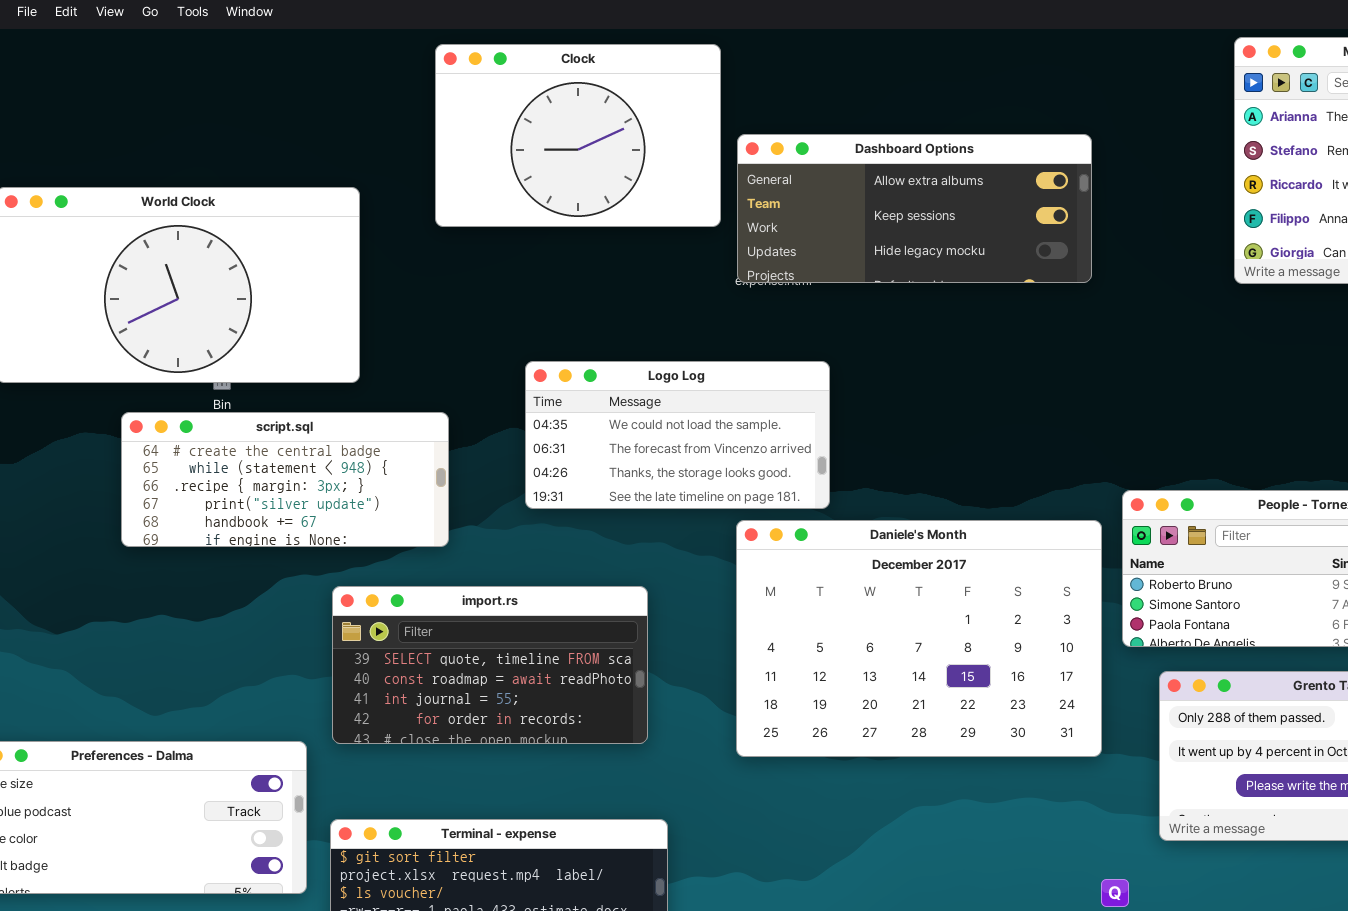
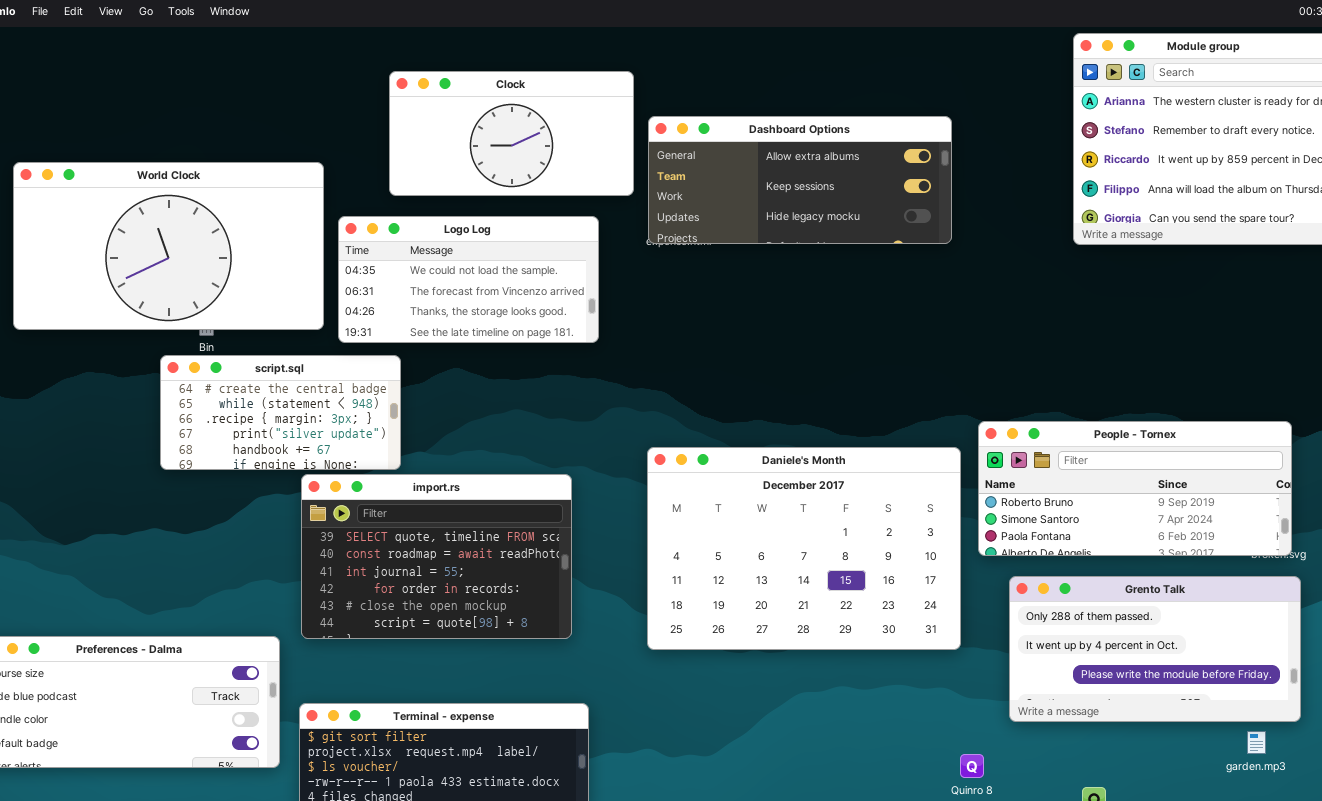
Clock: [435,44,721,227] -> [389,71,634,196], resized
Logo Log: [525,361,830,509] -> [338,216,599,343], moved
script.sql: [121,412,449,547] -> [160,355,401,470], resized
import.rs: [332,586,648,744] -> [301,474,572,639], resized

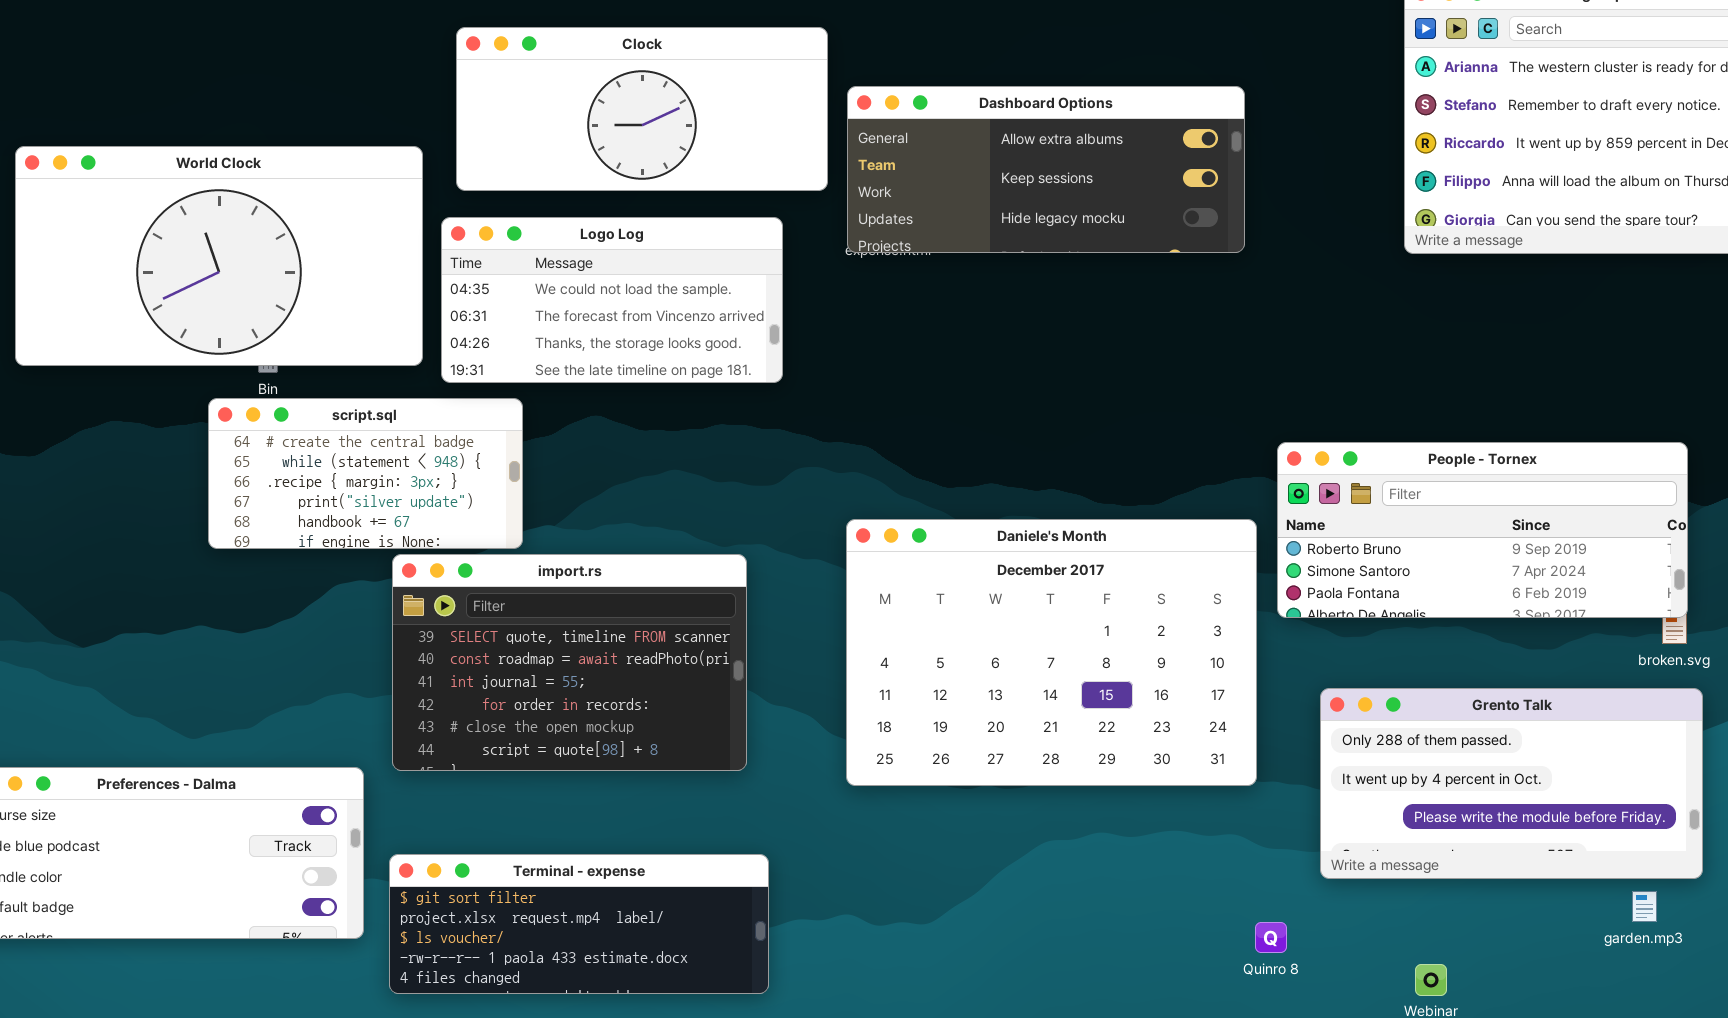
Clock: [389,71,634,196] -> [456,27,828,191], resized
People - Tornex: [978,421,1292,556] -> [1277,442,1688,618], moved

